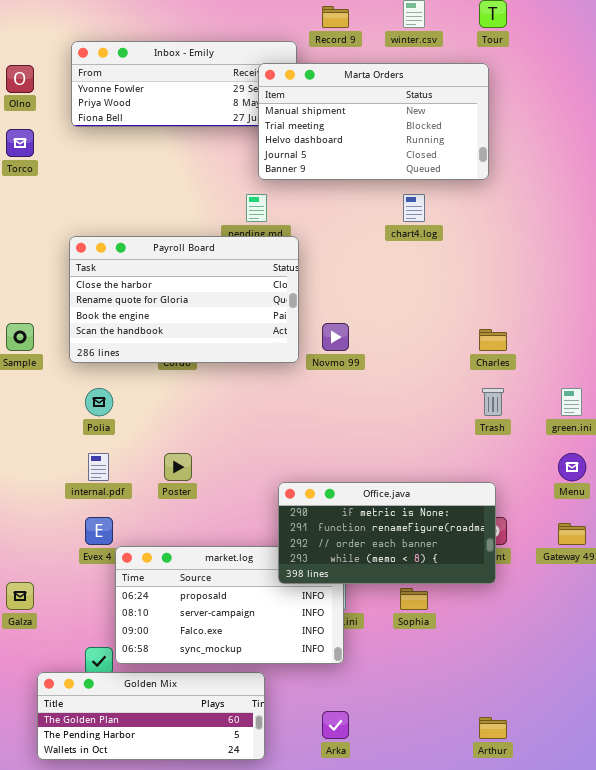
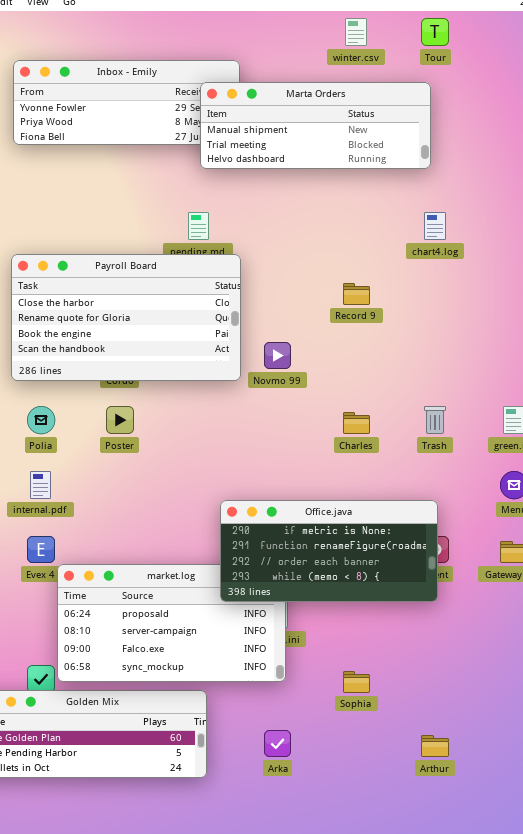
Record 9: [322,6,349,28] -> [343,283,370,305], moved
Marta Orders: [258,63,489,180] -> [200,82,431,169], resized
chart4.log: [403,194,425,222] -> [424,212,446,240], moved
Charles: [479,329,507,351] -> [343,412,370,434], moved
Poster: [164,453,192,481] -> [106,406,134,434], moved
Sophia: [400,588,428,610] -> [343,671,370,693], moved

